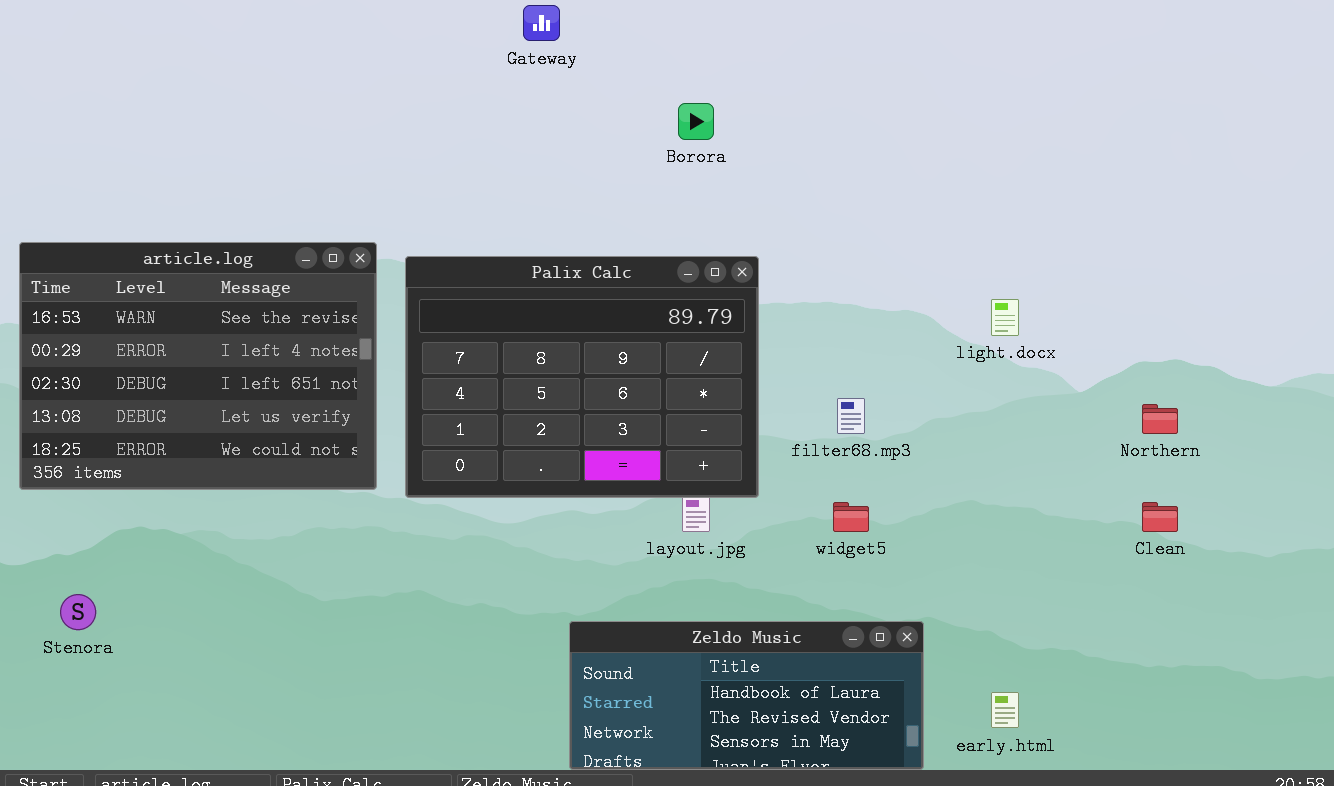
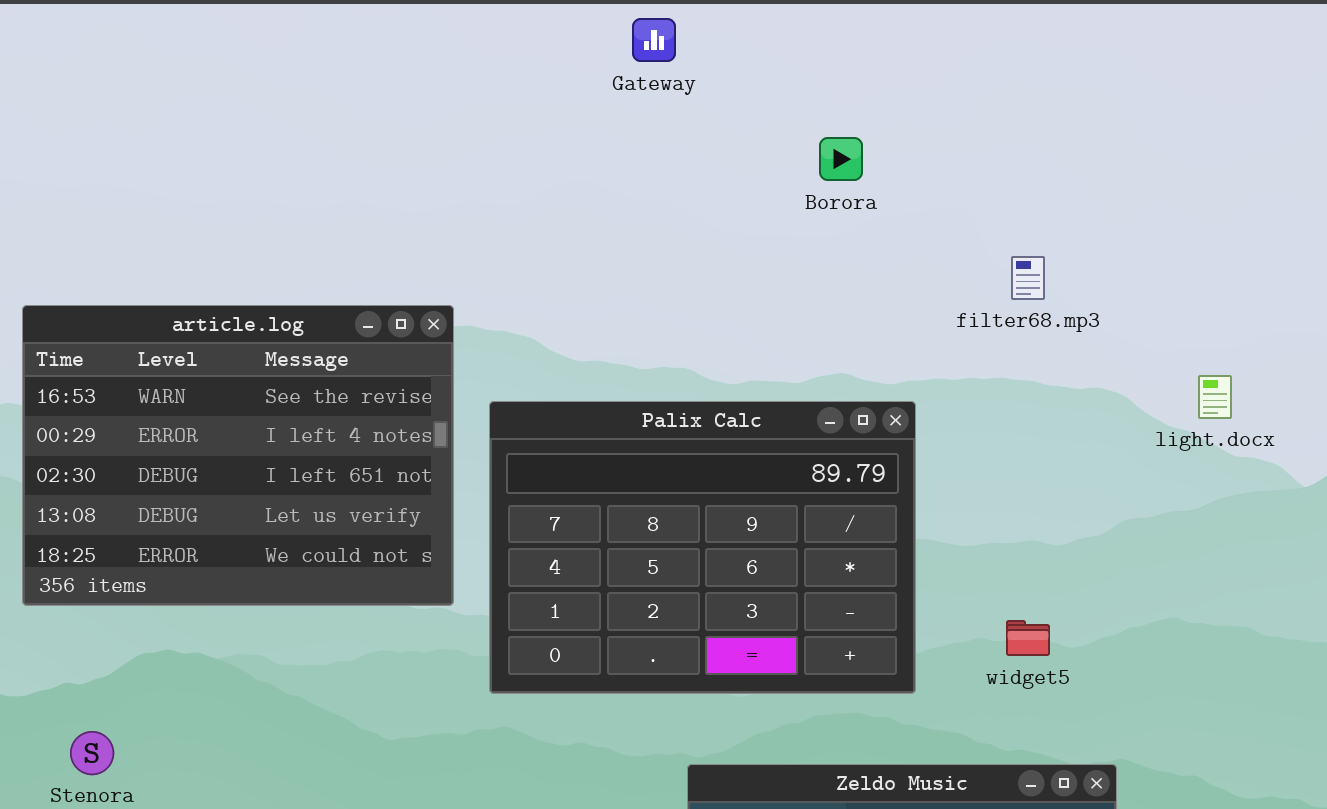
Palix Calc: [405,256,759,498] -> [489,401,916,694], moved
filter68.mp3: [837,398,865,434] -> [1011,256,1045,300], moved

